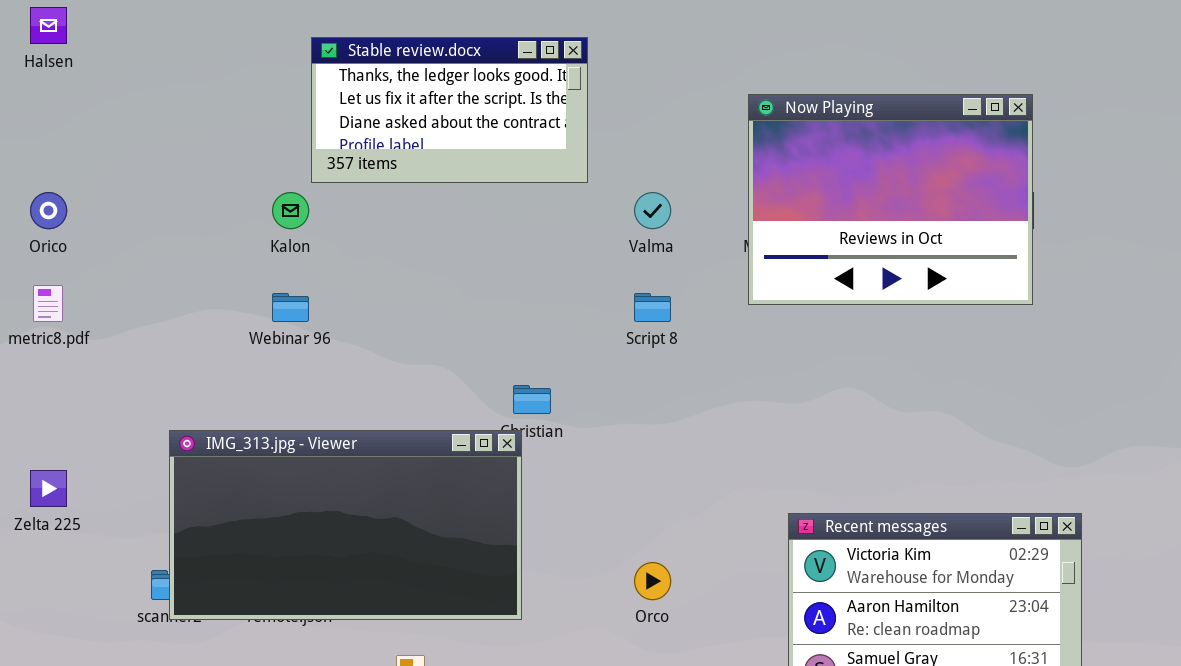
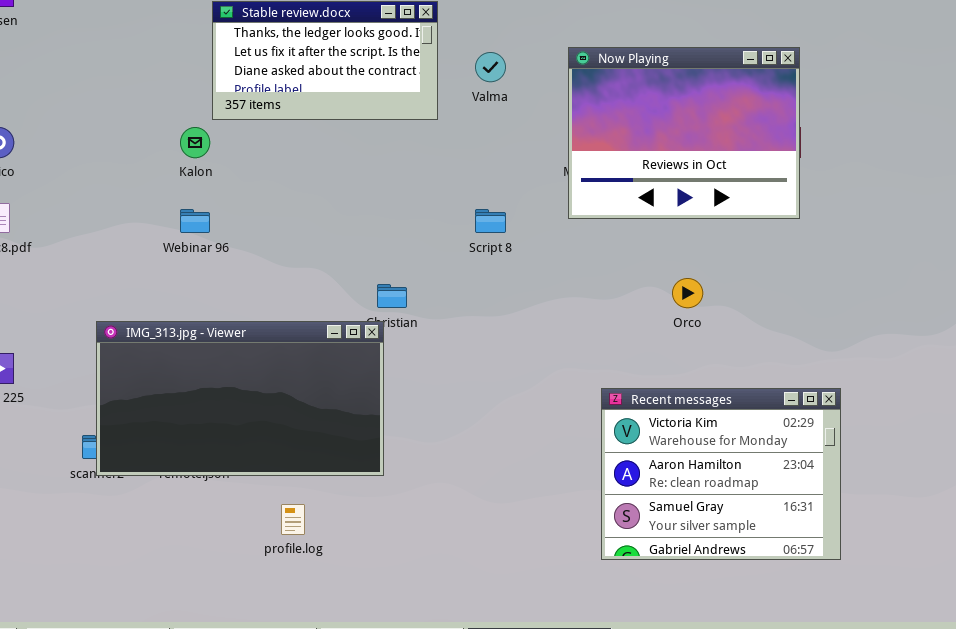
Valma: [634,192,671,229] -> [475,52,506,82], moved
Orco: [634,562,671,600] -> [672,278,703,308], moved

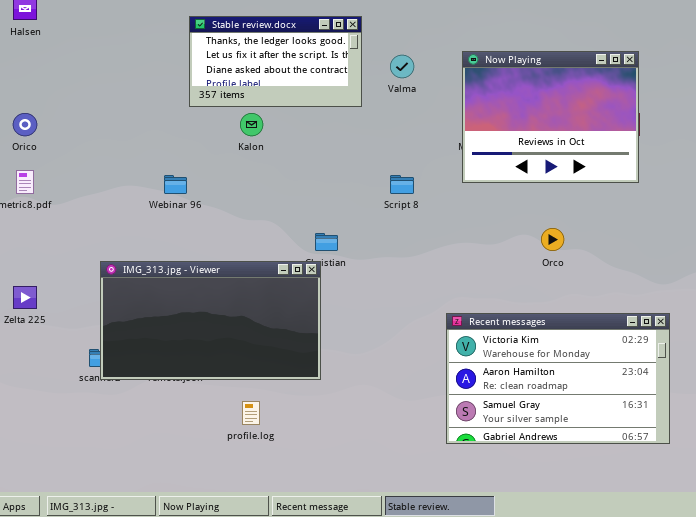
Kalon: [180,127,210,158] -> [240,113,263,136], moved
Recent messages: [601,388,841,560] -> [446,313,670,444], resized

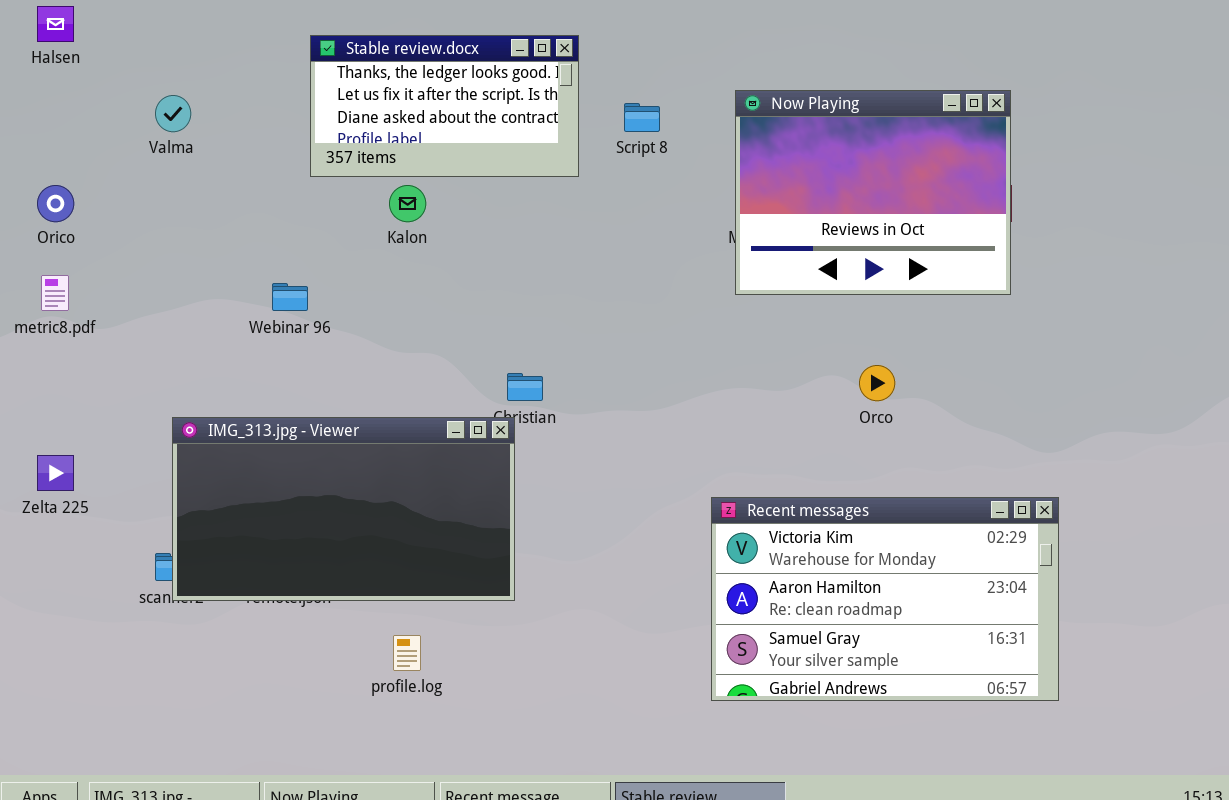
Valma: [390,55,414,78] -> [155,95,191,132], moved
Script 8: [390,175,414,194] -> [624,103,660,132], moved

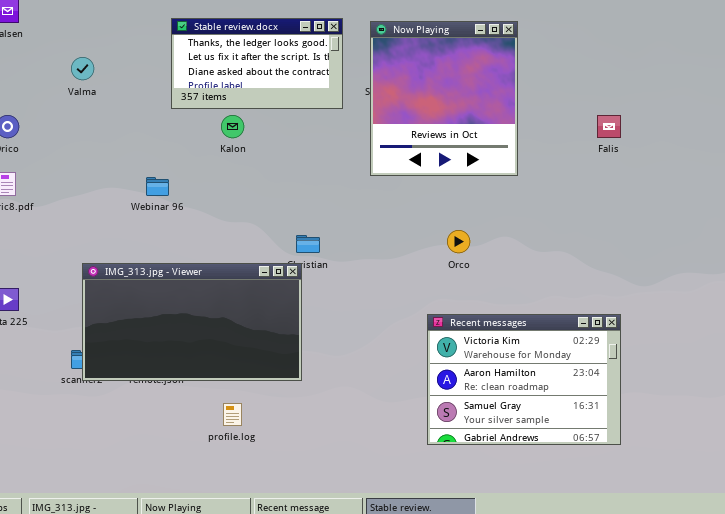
Now Playing: [735,90,1011,295] -> [370,21,518,176], moved, resized
Orco: [859,365,895,401] -> [447,230,470,253], moved
Recent messages: [711,497,1059,701] -> [427,314,621,445], resized

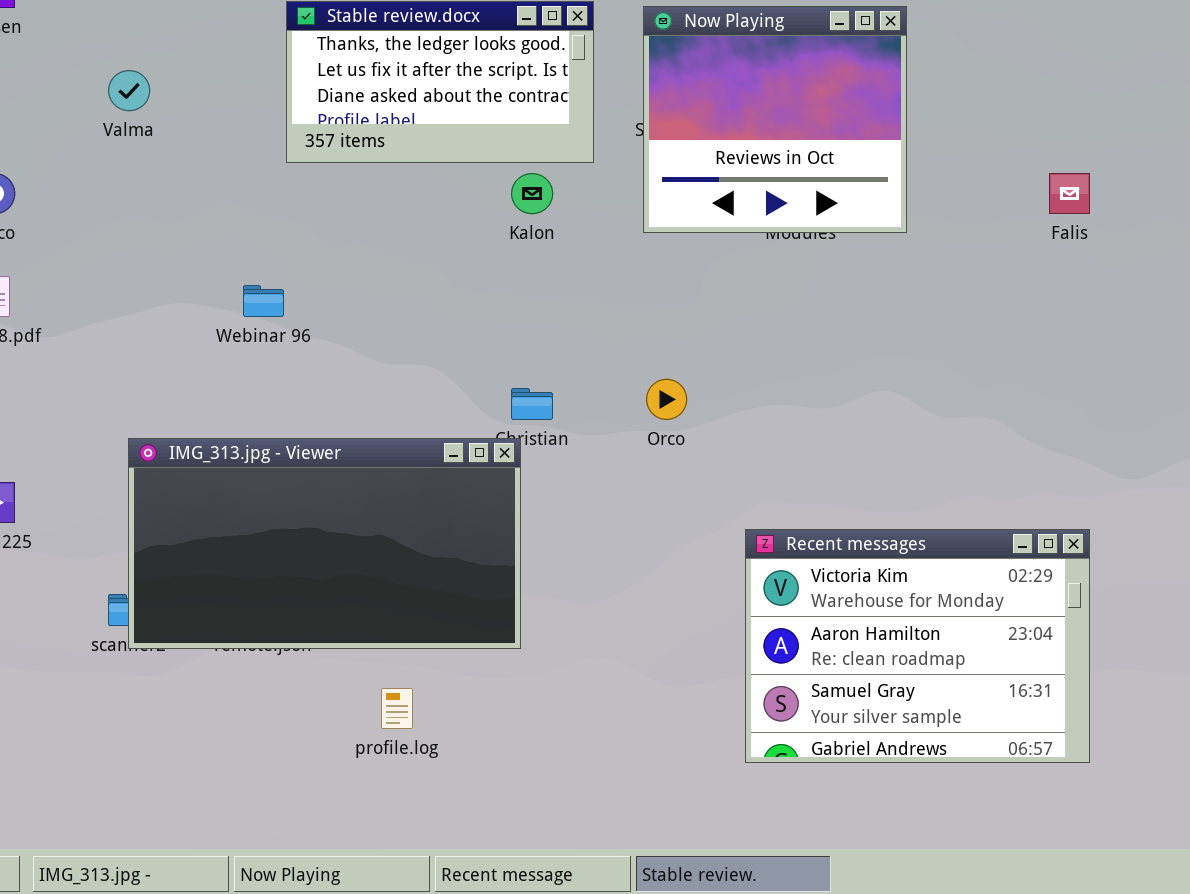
Now Playing: [370,21,518,176] -> [643,6,907,233], resized
Kalon: [221,115,244,138] -> [511,173,553,214], moved
Orco: [447,230,470,253] -> [646,379,687,420], moved

